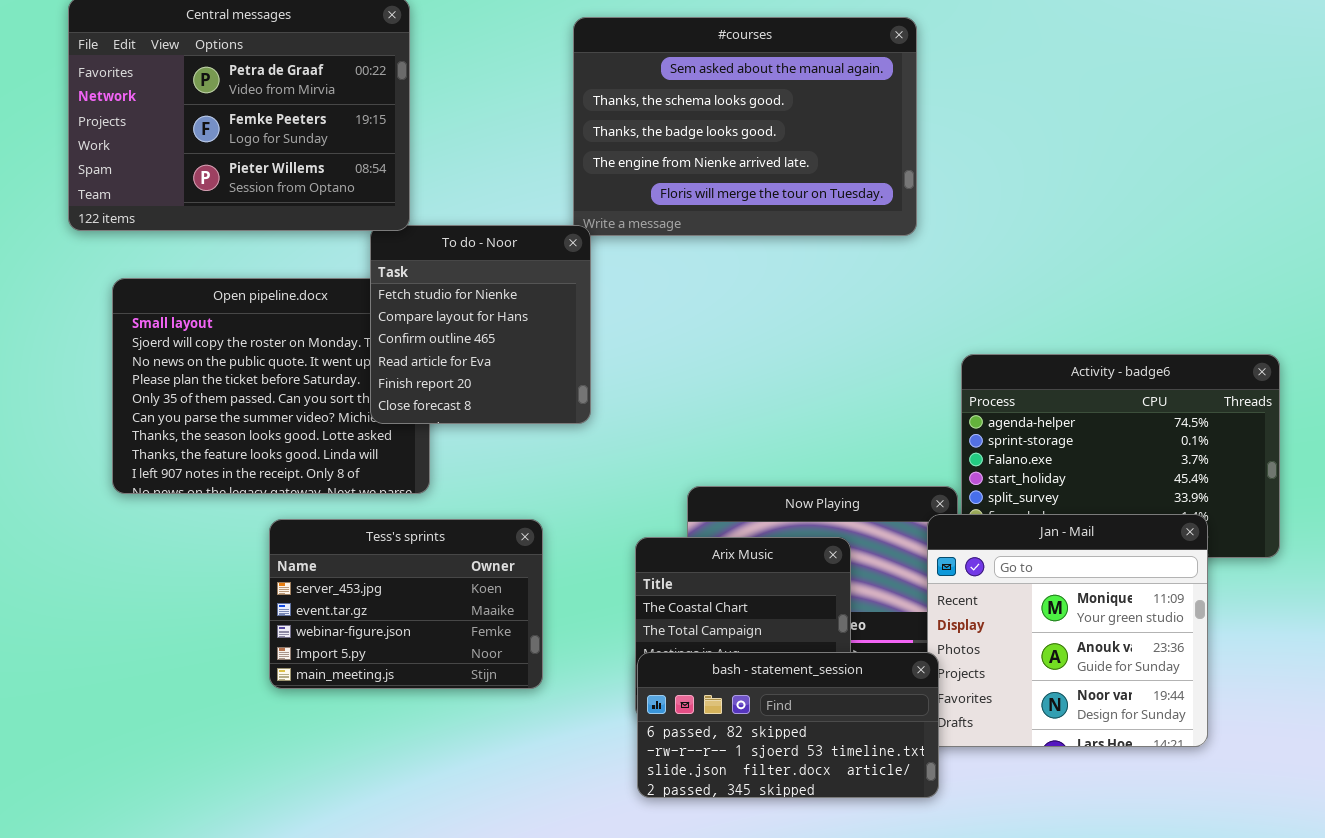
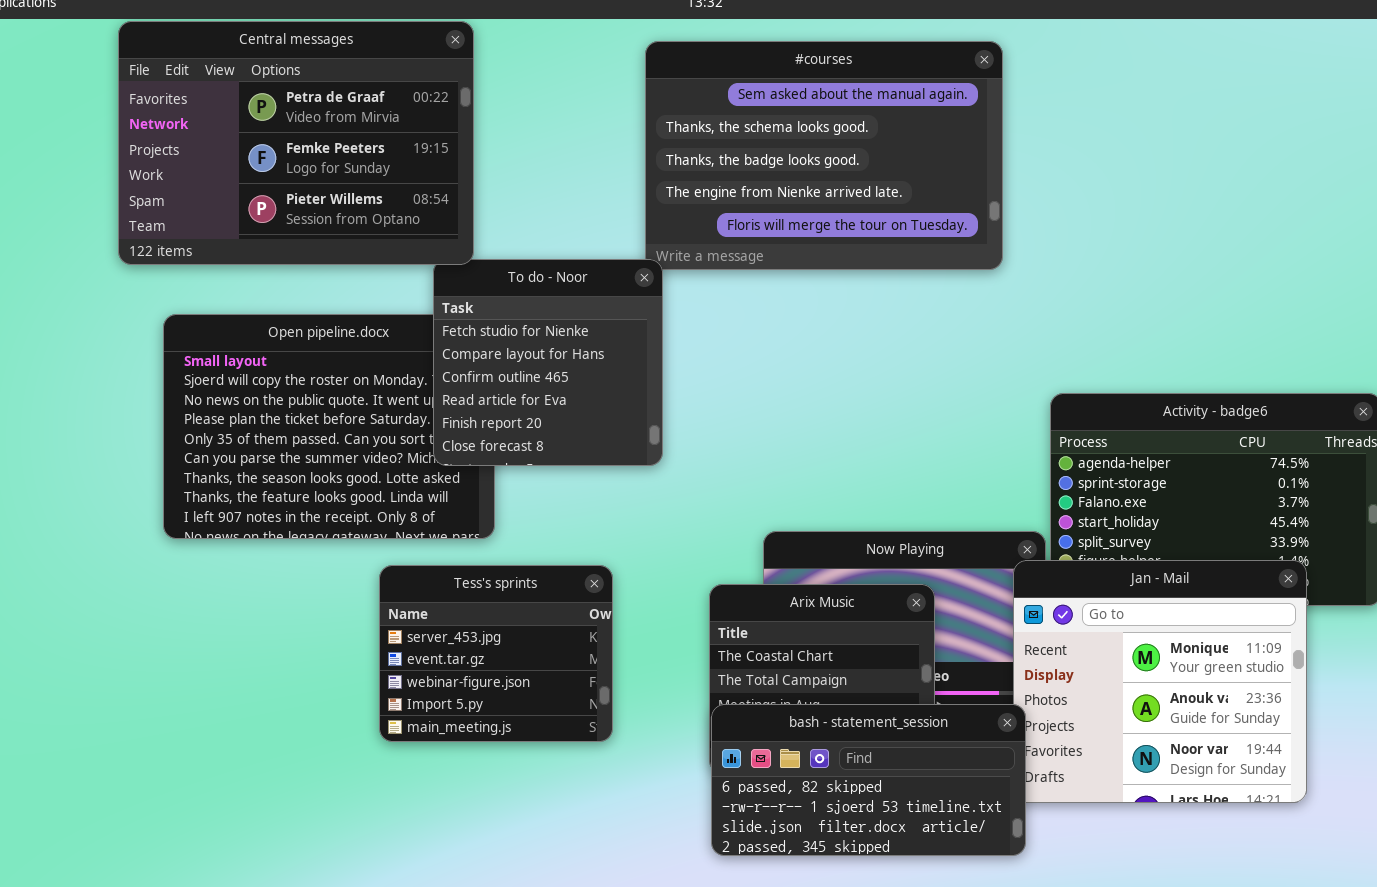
Tess's sprints: [269,519,543,689] -> [379,565,613,742], resized

